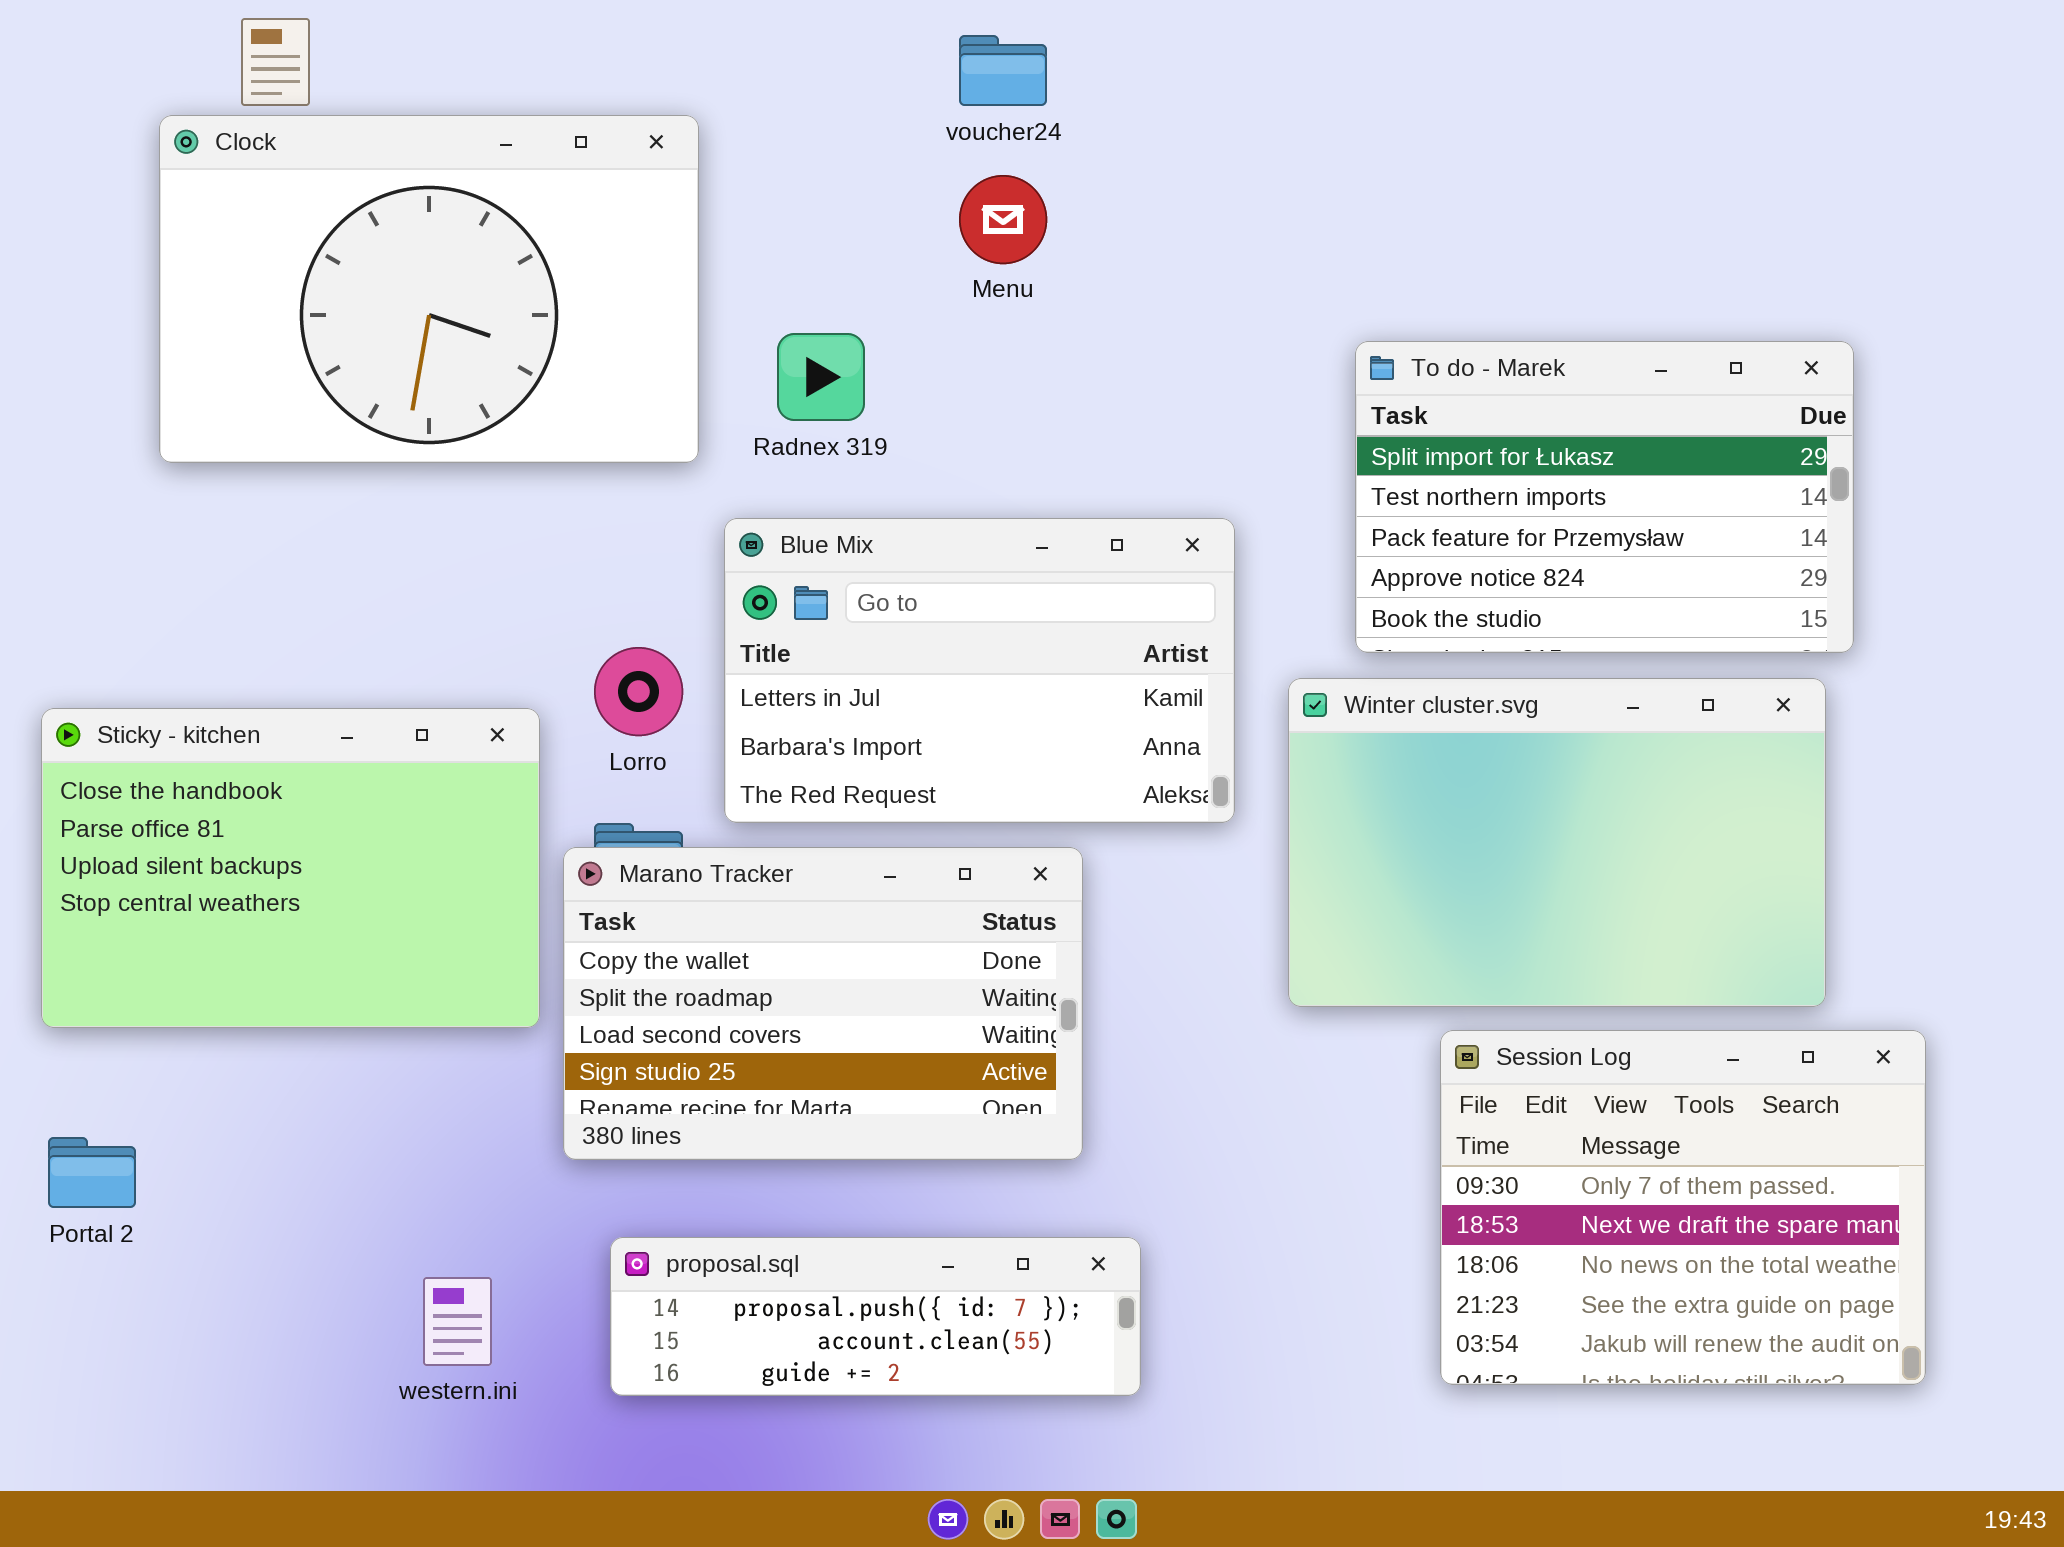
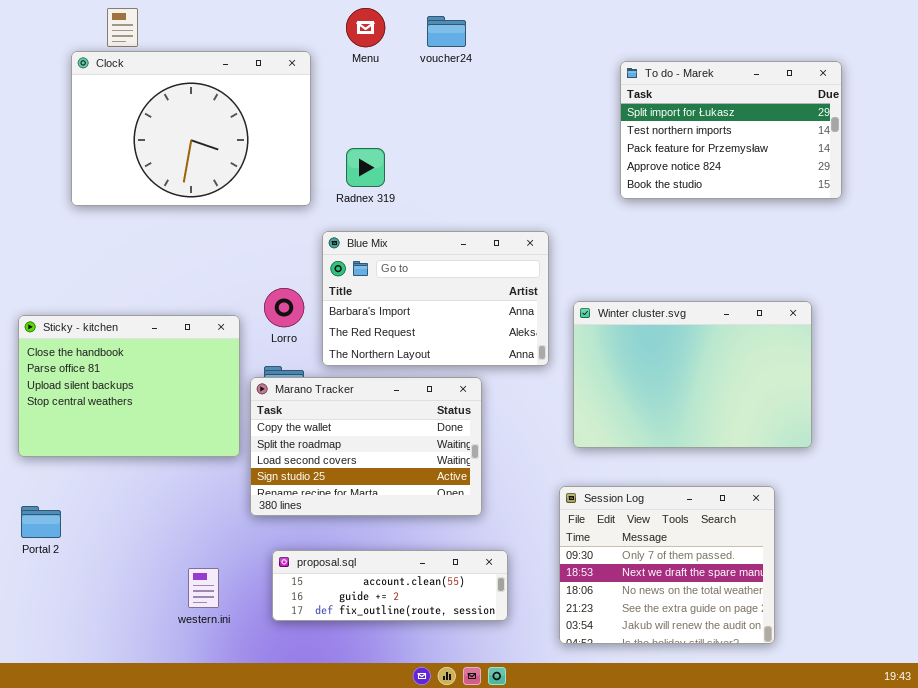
Menu: [959,175,1047,264] -> [346,8,385,47], moved
To do - Marek: [1355,341,1854,653] -> [620,61,842,199], moved
Blue Mix: [724,518,1235,823] -> [322,231,549,366], scrolled down 1 row
Session Log: [1440,1030,1926,1385] -> [559,486,775,644], moved
proposal.sql: [610,1237,1141,1396] -> [272,550,508,621], scrolled down 1 row

